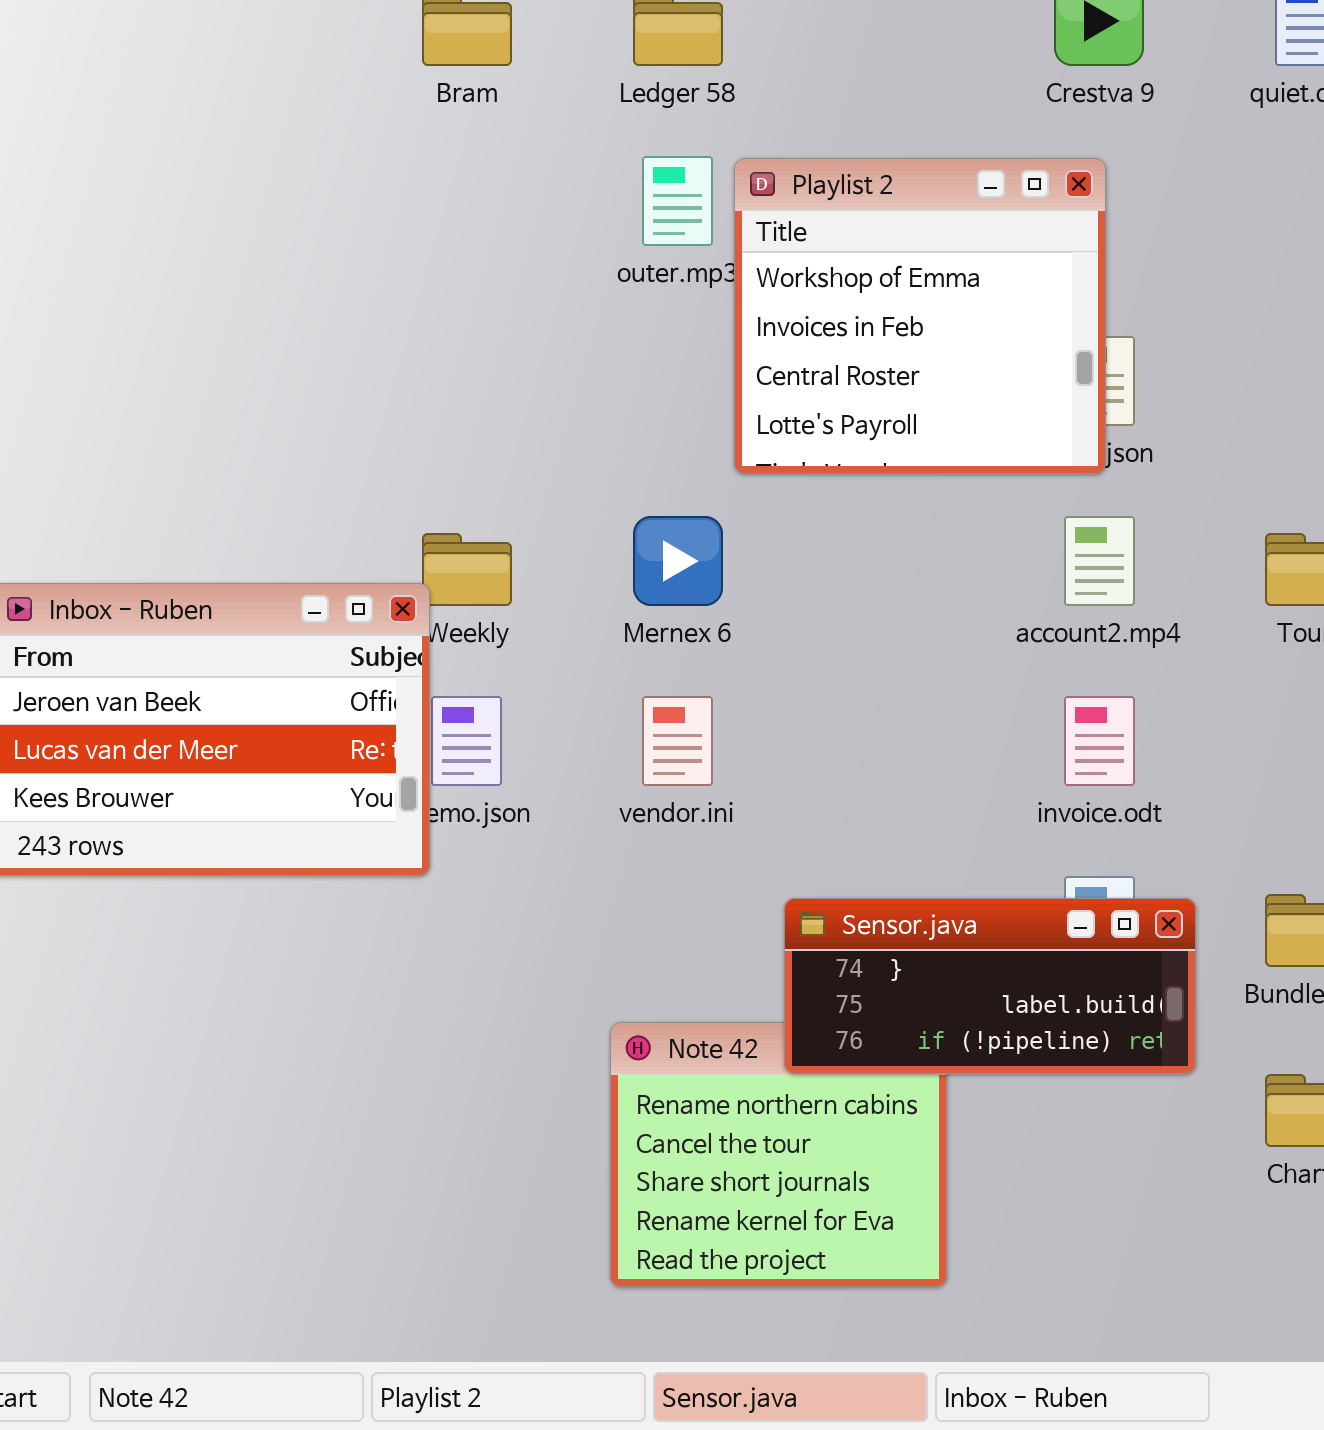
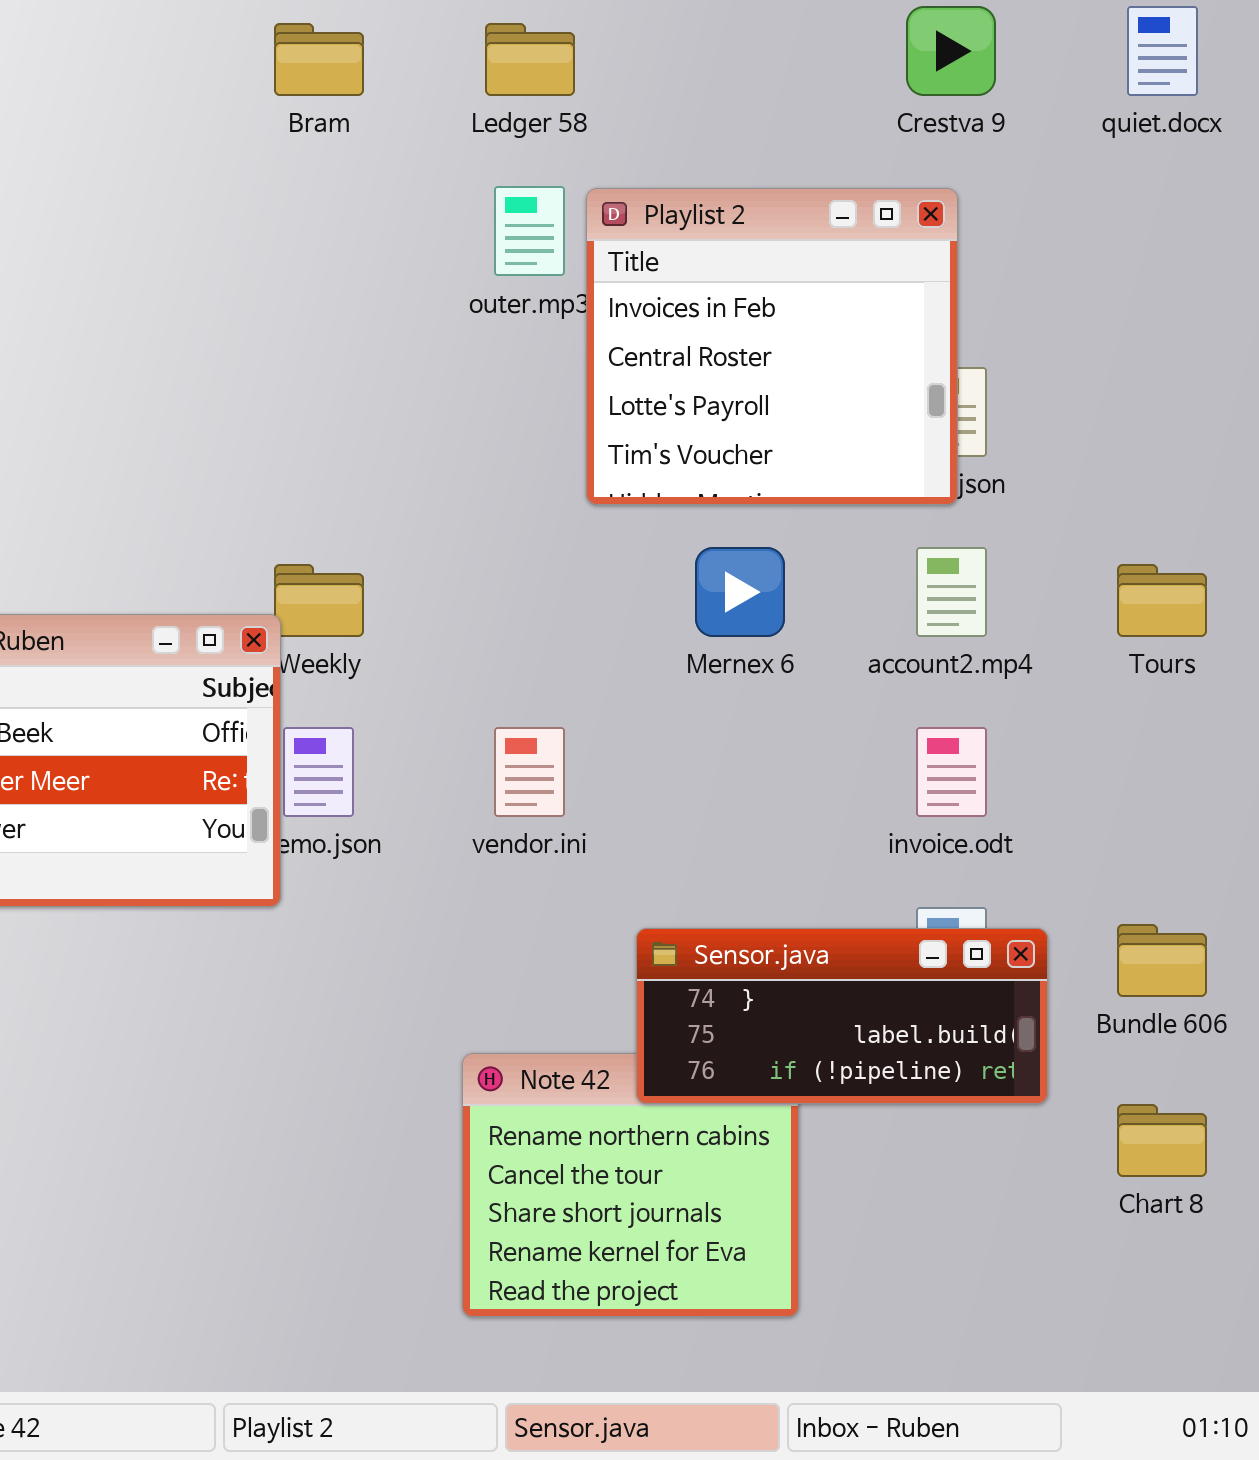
Playlist 2: [734,158,1106,474] -> [586,188,958,505], scrolled down 1 row
Mernex 6: [633,516,723,606] -> [695,547,785,637], moved

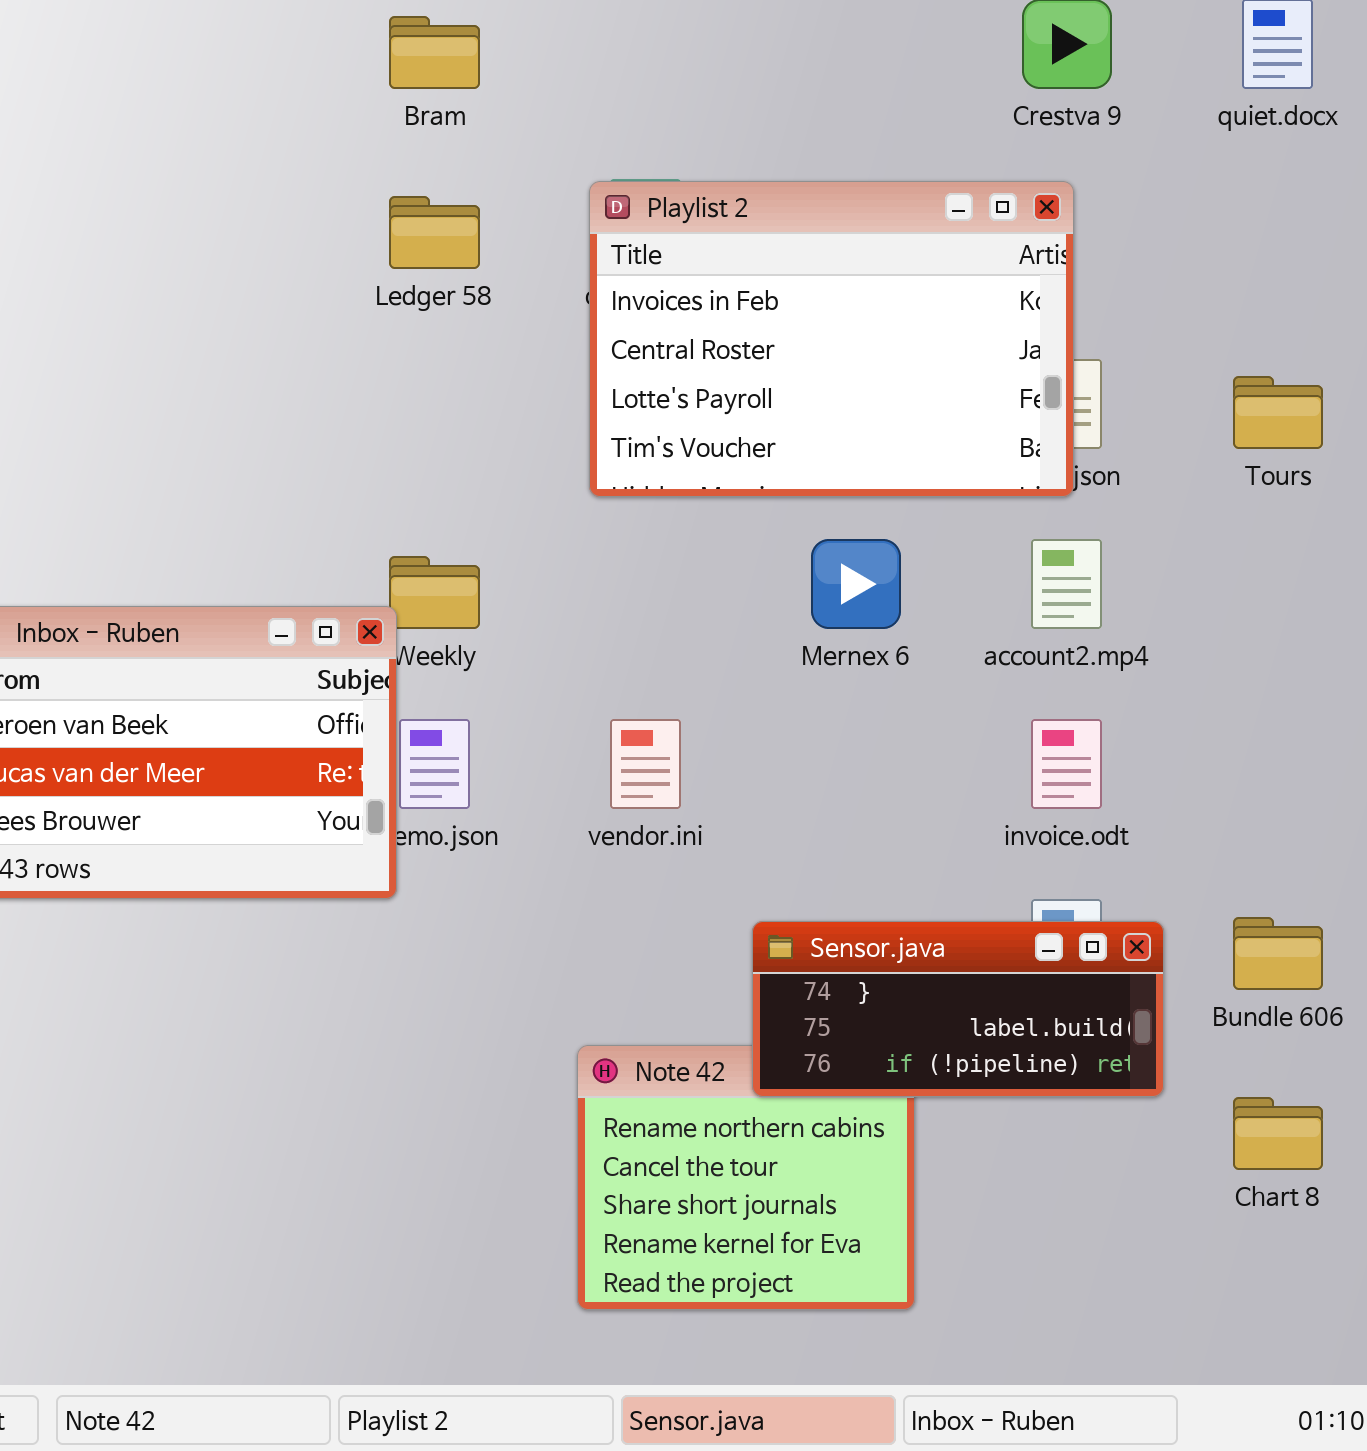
Ledger 58: [485,23,575,96] -> [389,196,480,269], moved
Playlist 2: [586,188,958,505] -> [589,181,1074,497], resized
Tours: [1117,564,1207,637] -> [1233,376,1323,449], moved

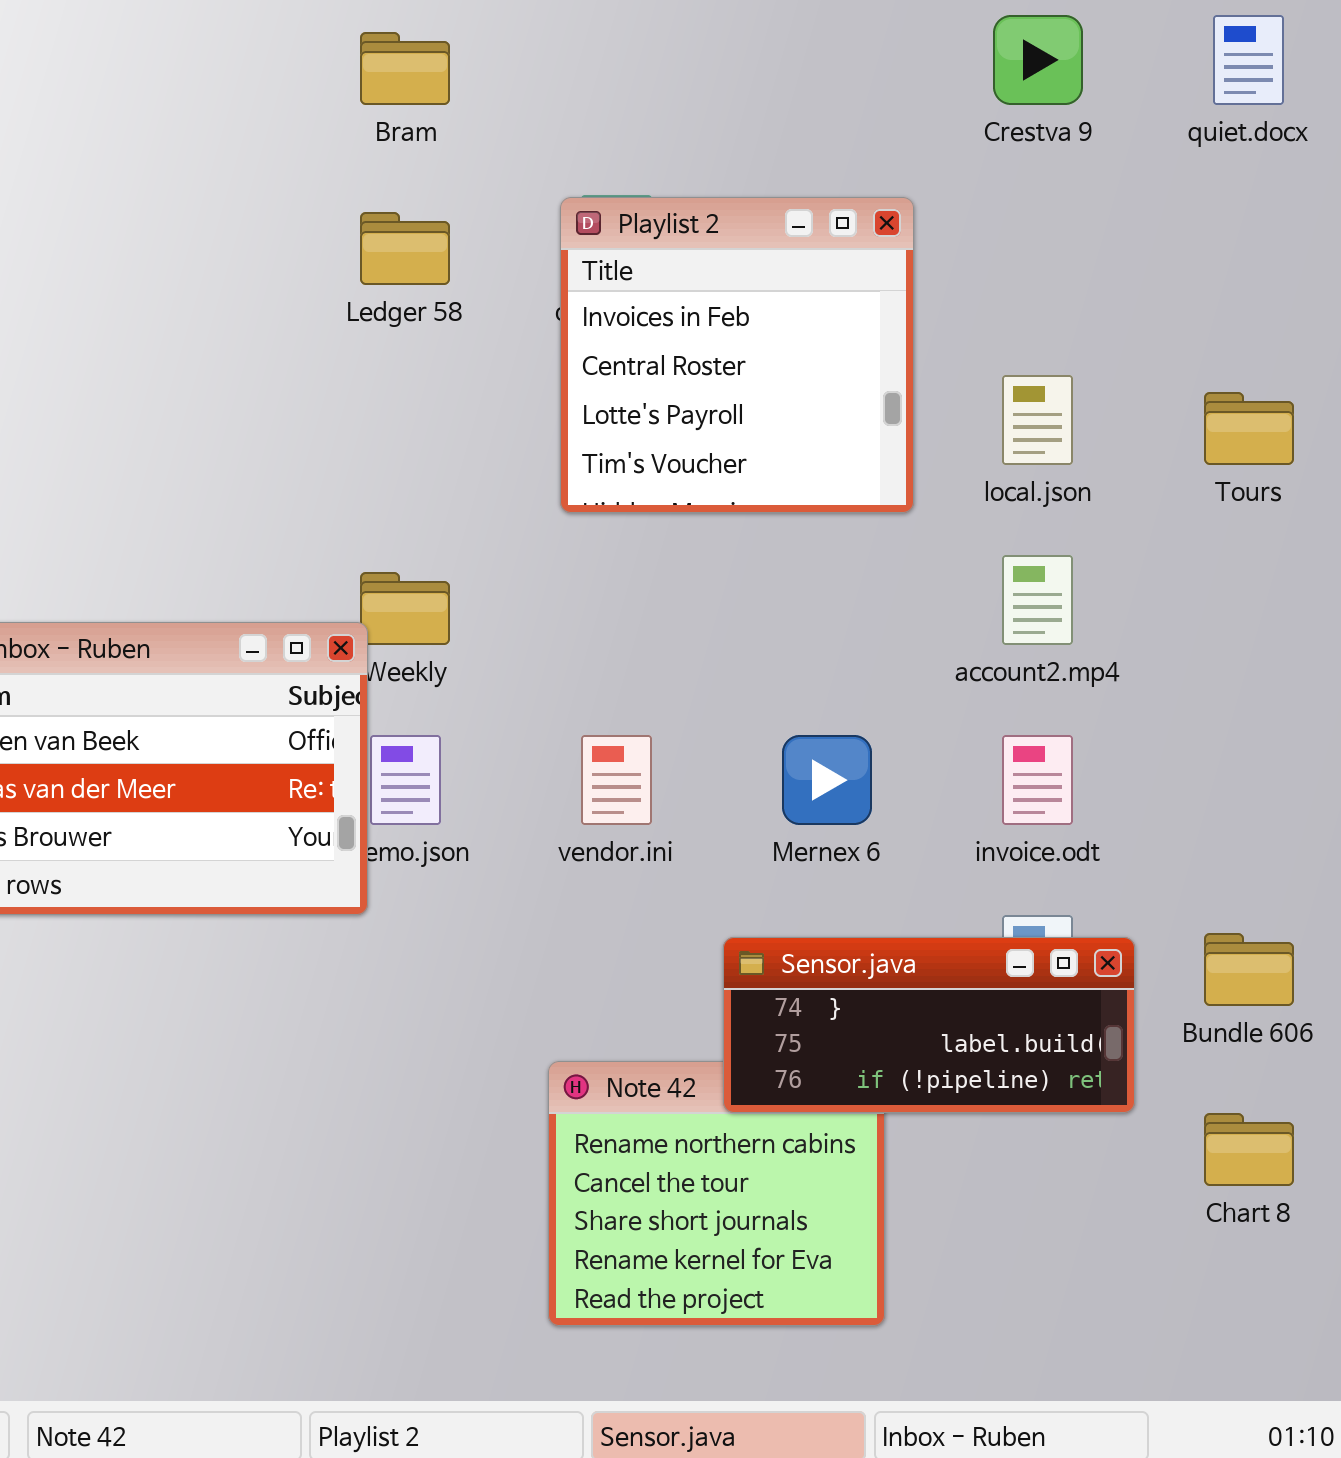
Playlist 2: [589,181,1074,497] -> [560,197,914,513], resized
Mernex 6: [811,539,901,629] -> [782,735,872,825], moved

